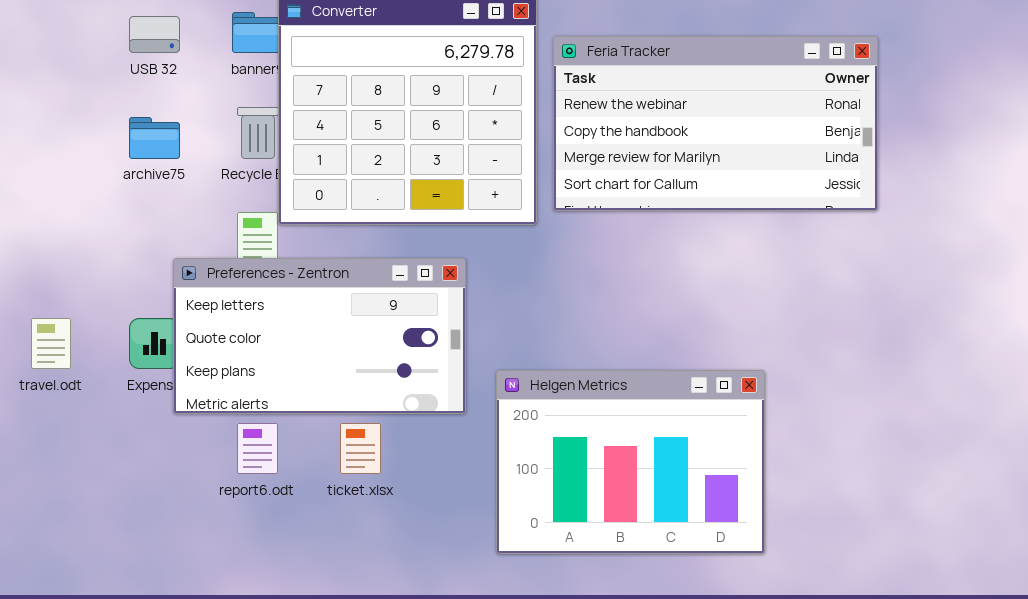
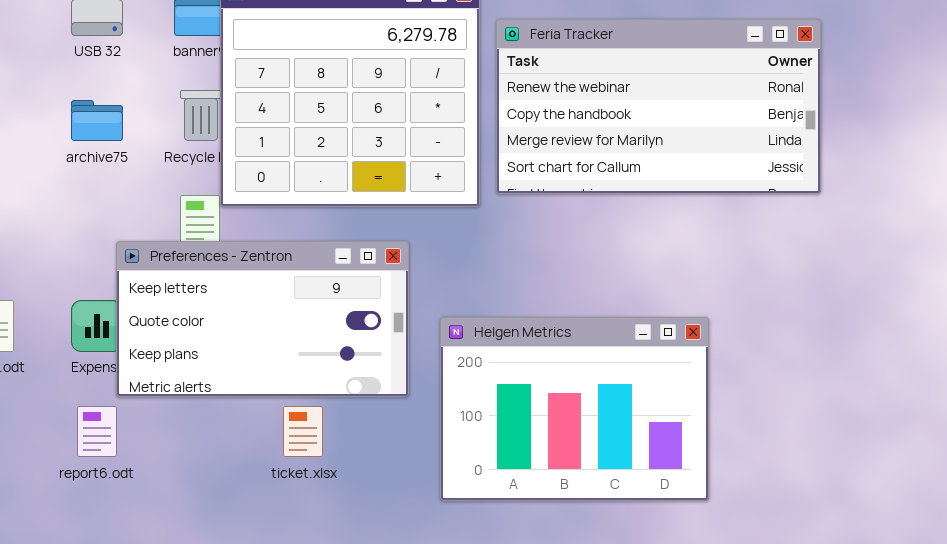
Helgen Metrics: [496,370,765,554] -> [440,317,709,501], moved
report6.odt: [237,423,278,474] -> [77,406,117,457], moved

